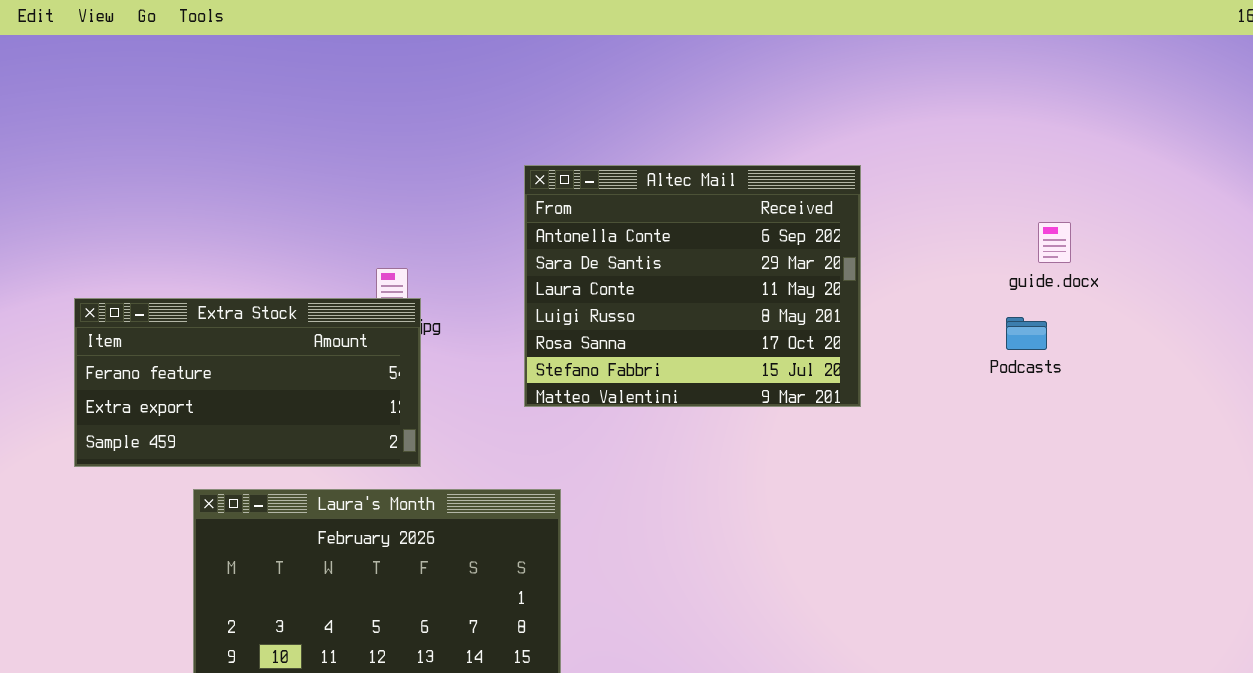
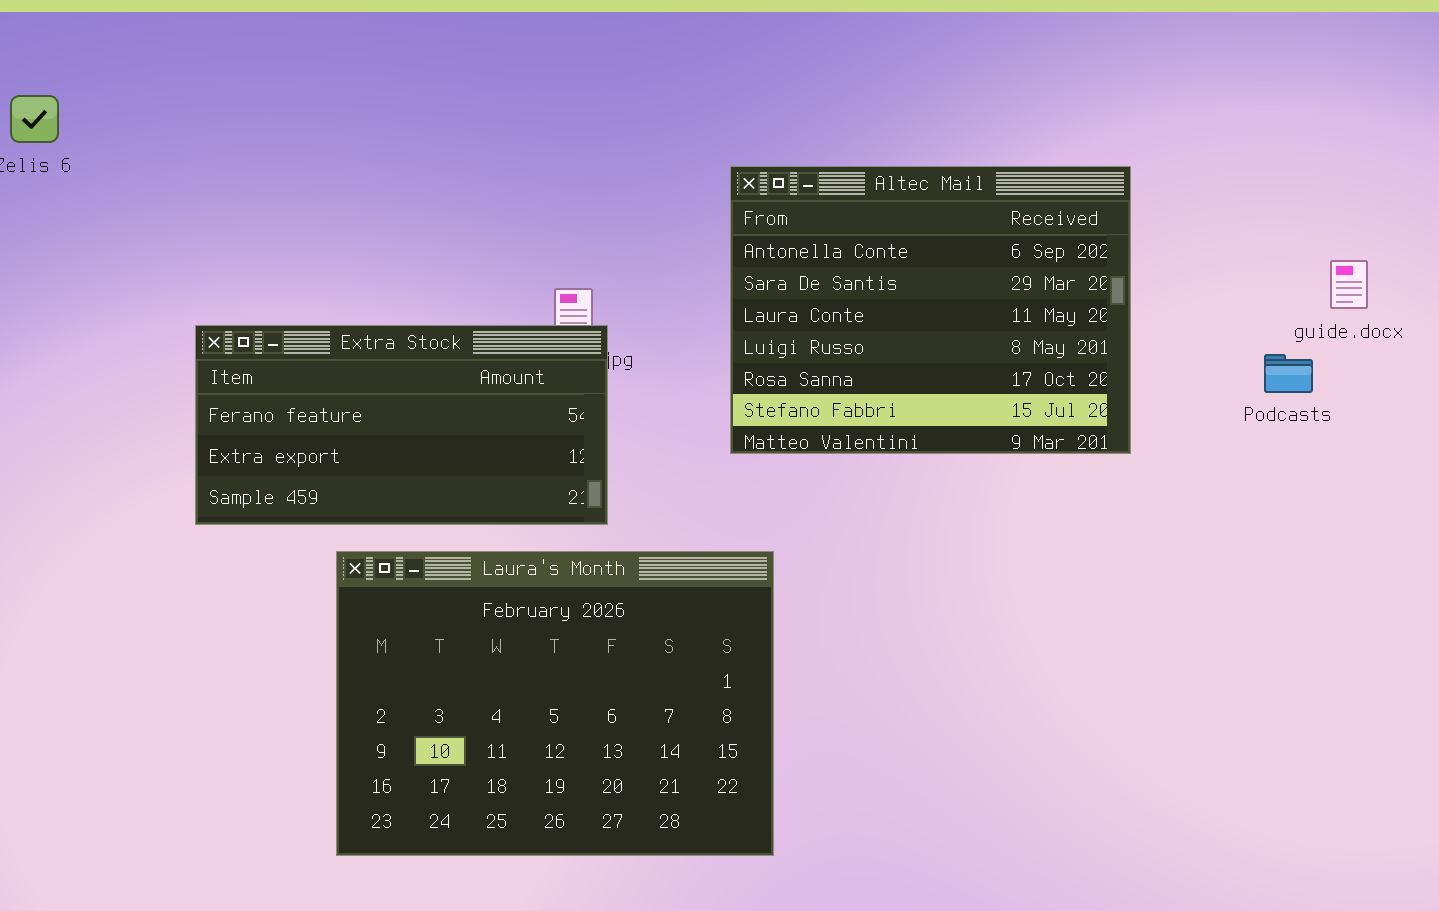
guide.docx: [1038,222,1071,263] -> [1330,260,1368,309], moved
Podcasts: [1006,317,1047,350] -> [1264,354,1313,393], moved

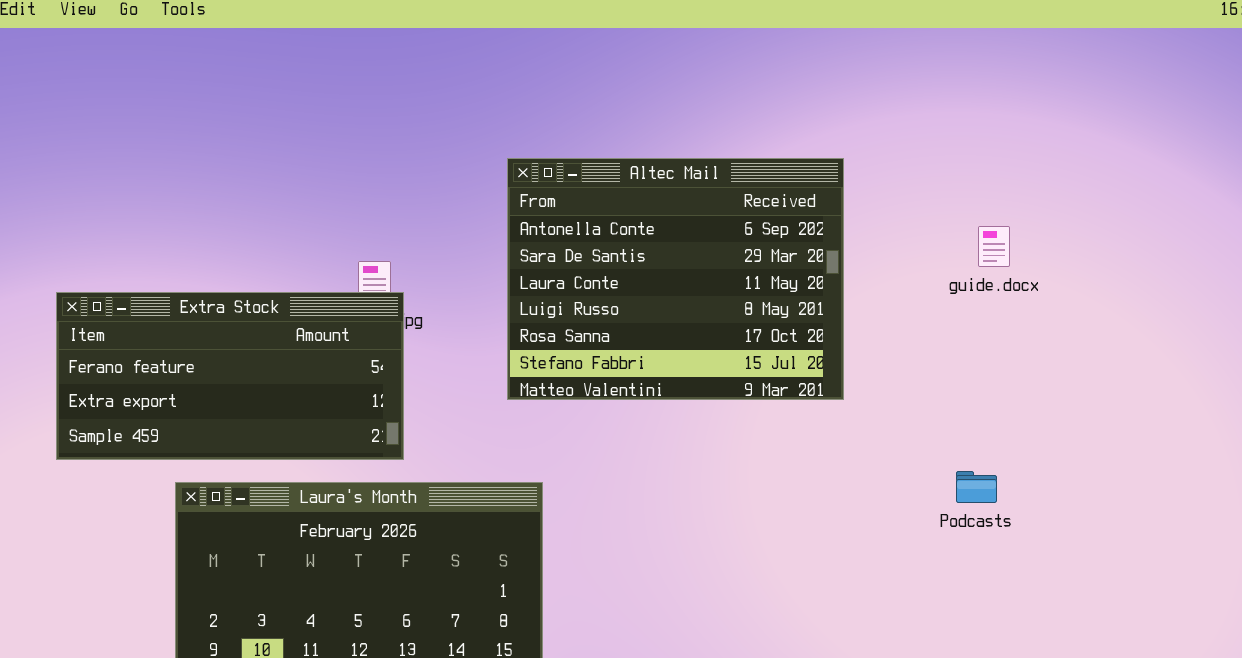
guide.docx: [1330,260,1368,309] -> [978,226,1010,267], moved
Podcasts: [1264,354,1313,393] -> [956,471,997,503], moved

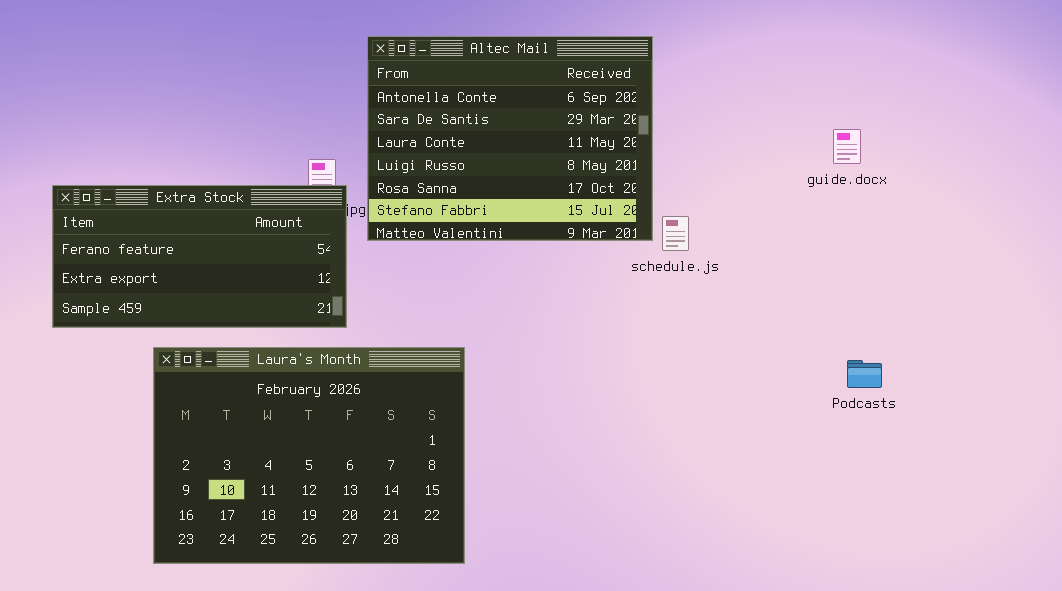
Altec Mail: [507,158,844,400] -> [367,36,653,241], moved
Podcasts: [956,471,997,503] -> [847,360,882,388], moved

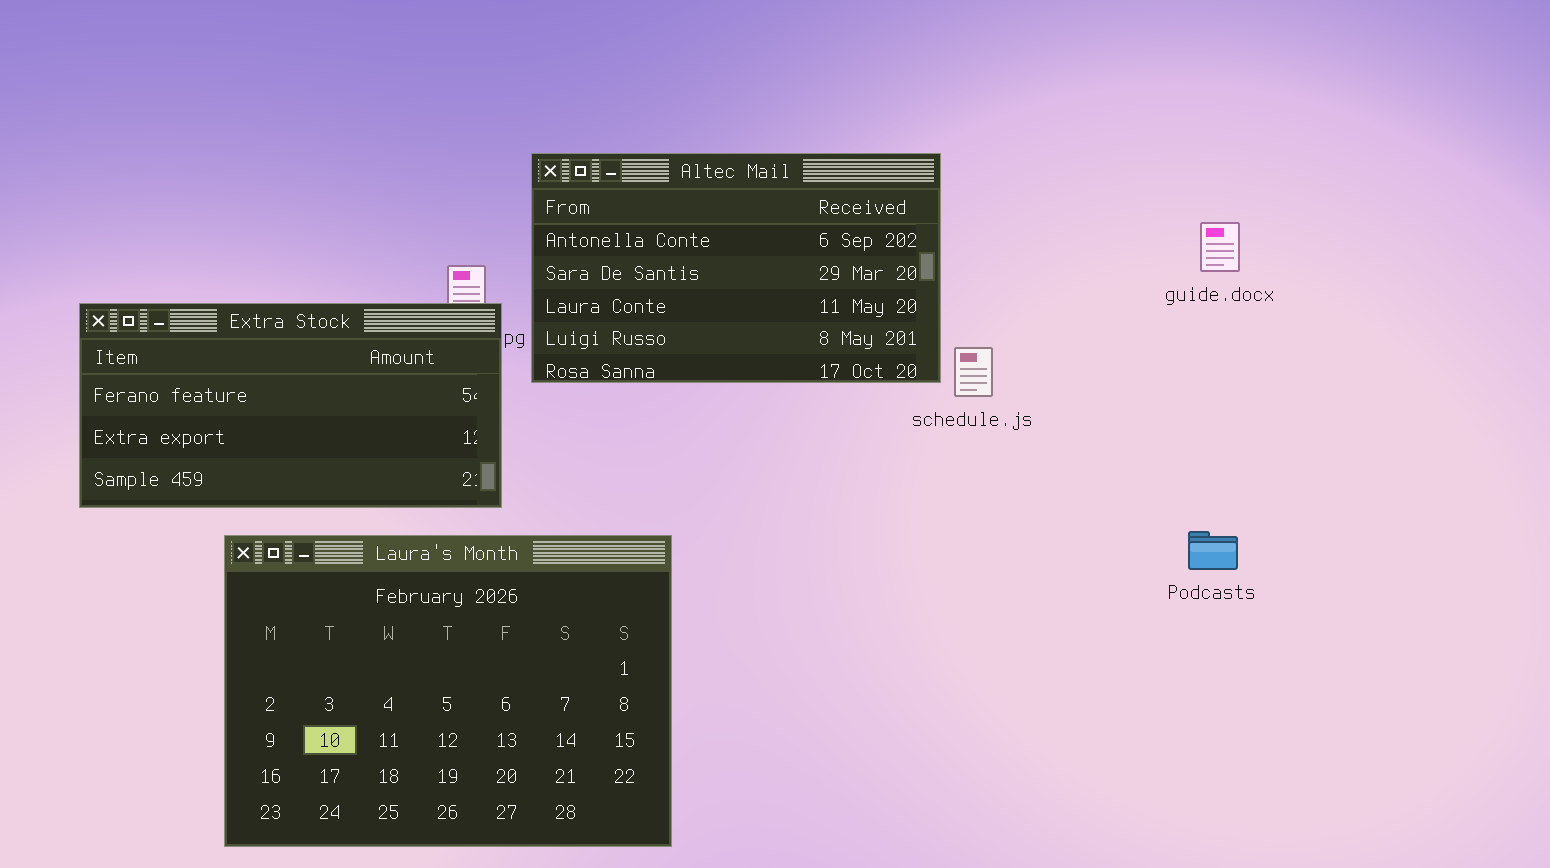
Altec Mail: [367,36,653,241] -> [531,153,941,383], resized
Podcasts: [847,360,882,388] -> [1188,531,1238,570], moved

